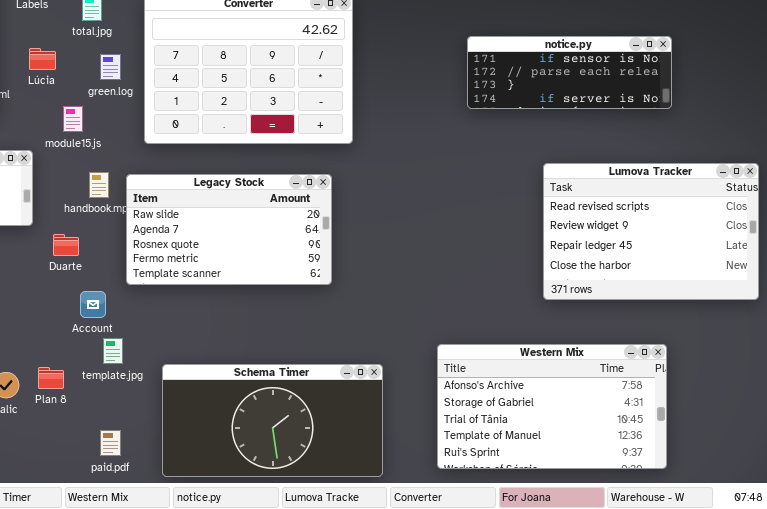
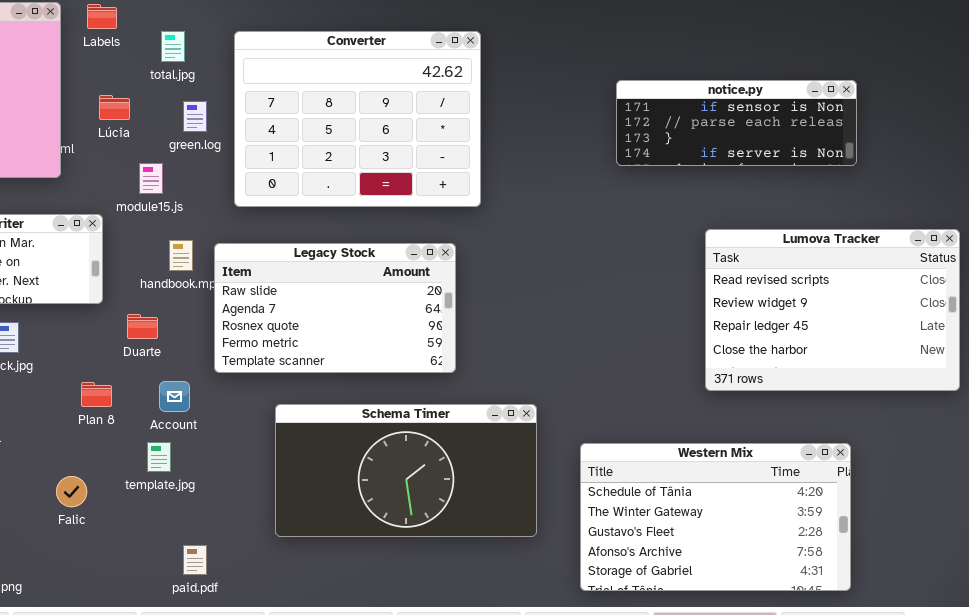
template.jpg: [103,338,123,364] -> [147,442,171,472], moved
Western Mix: [437,344,667,469] -> [580,443,851,591], scrolled up 3 rows
Schema Timer: [162,364,383,477] -> [275,404,537,537], moved
Plan 8: [38,367,64,389] -> [81,382,112,407], moved

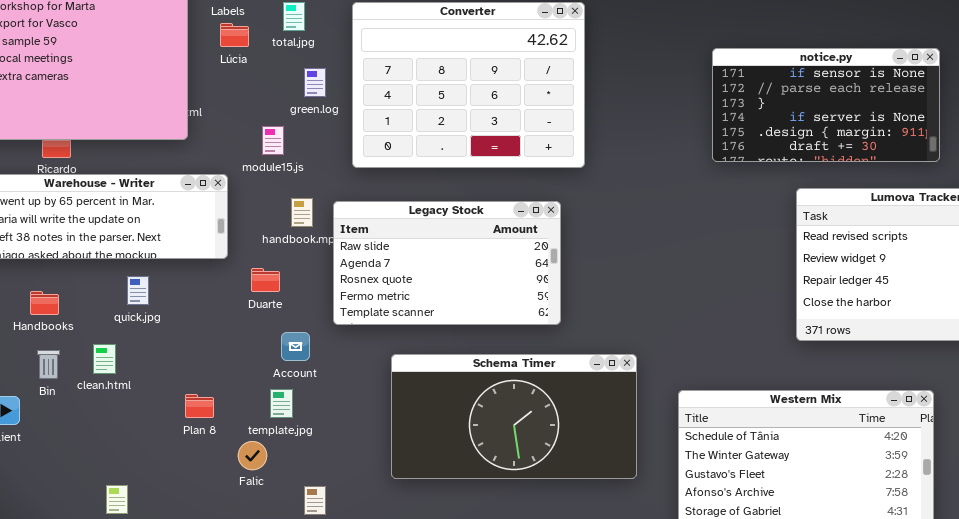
notice.py: [616,80,857,166] -> [712,48,940,162], resized
Lúcia: [99,95,130,120] -> [220,23,249,47], moved
Plan 8: [81,382,112,407] -> [185,394,214,418], moved
Falic: [56,476,87,507] -> [238,441,267,470], moved

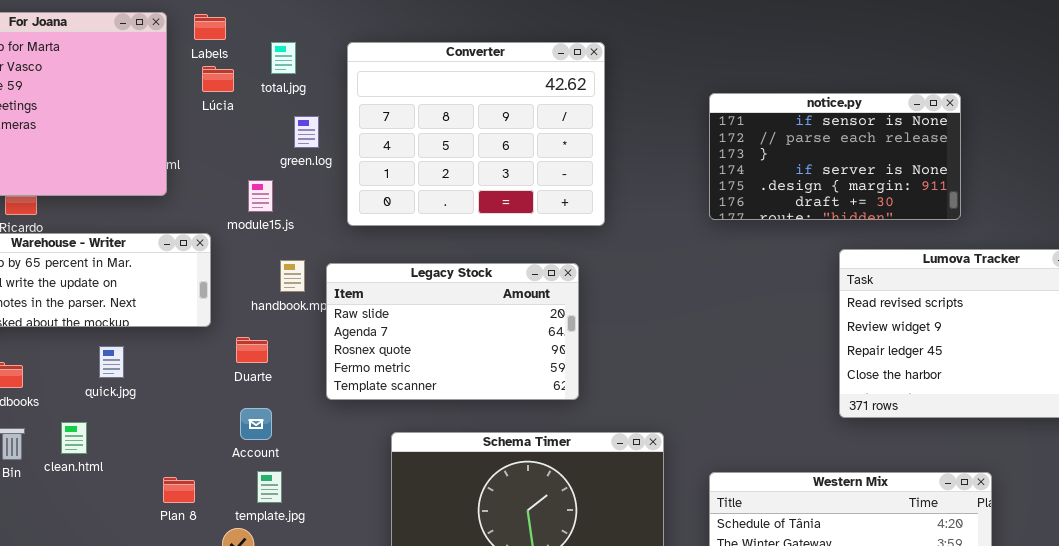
notice.py: [712,48,940,162] -> [709,93,961,220], moved
Account: [281,332,310,361] -> [240,408,272,440], moved

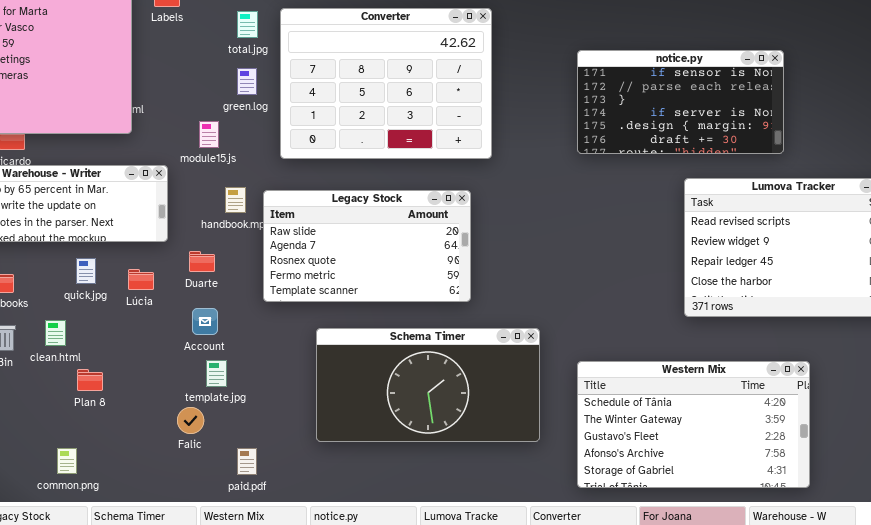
total.jpg: [271,42,296,74] -> [237,11,258,38], moved
Lúcia: [202,66,234,92] -> [128,269,154,290], moved
Plan 8: [163,477,195,503] -> [77,369,103,391], moved

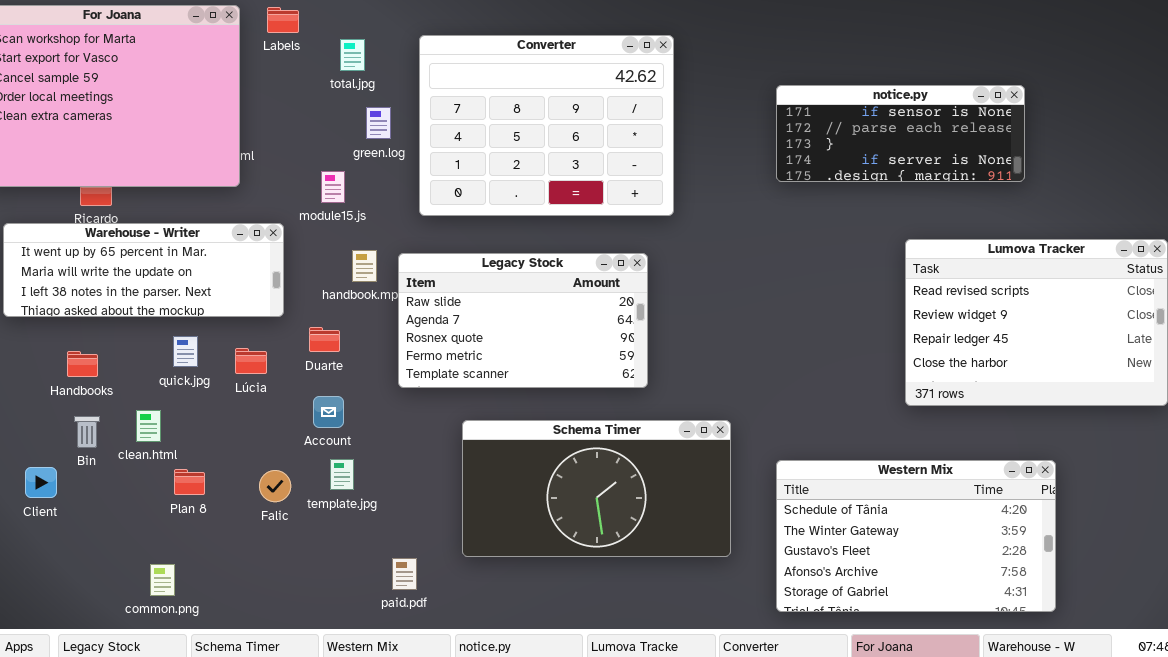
total.jpg: [237,11,258,38] -> [340,39,365,71], moved
notice.py: [577,50,784,154] -> [776,85,1025,182], resized
Falic: [177,407,204,434] -> [259,470,291,502], moved
paid.pdf: [237,448,257,475] -> [392,558,417,590], moved

